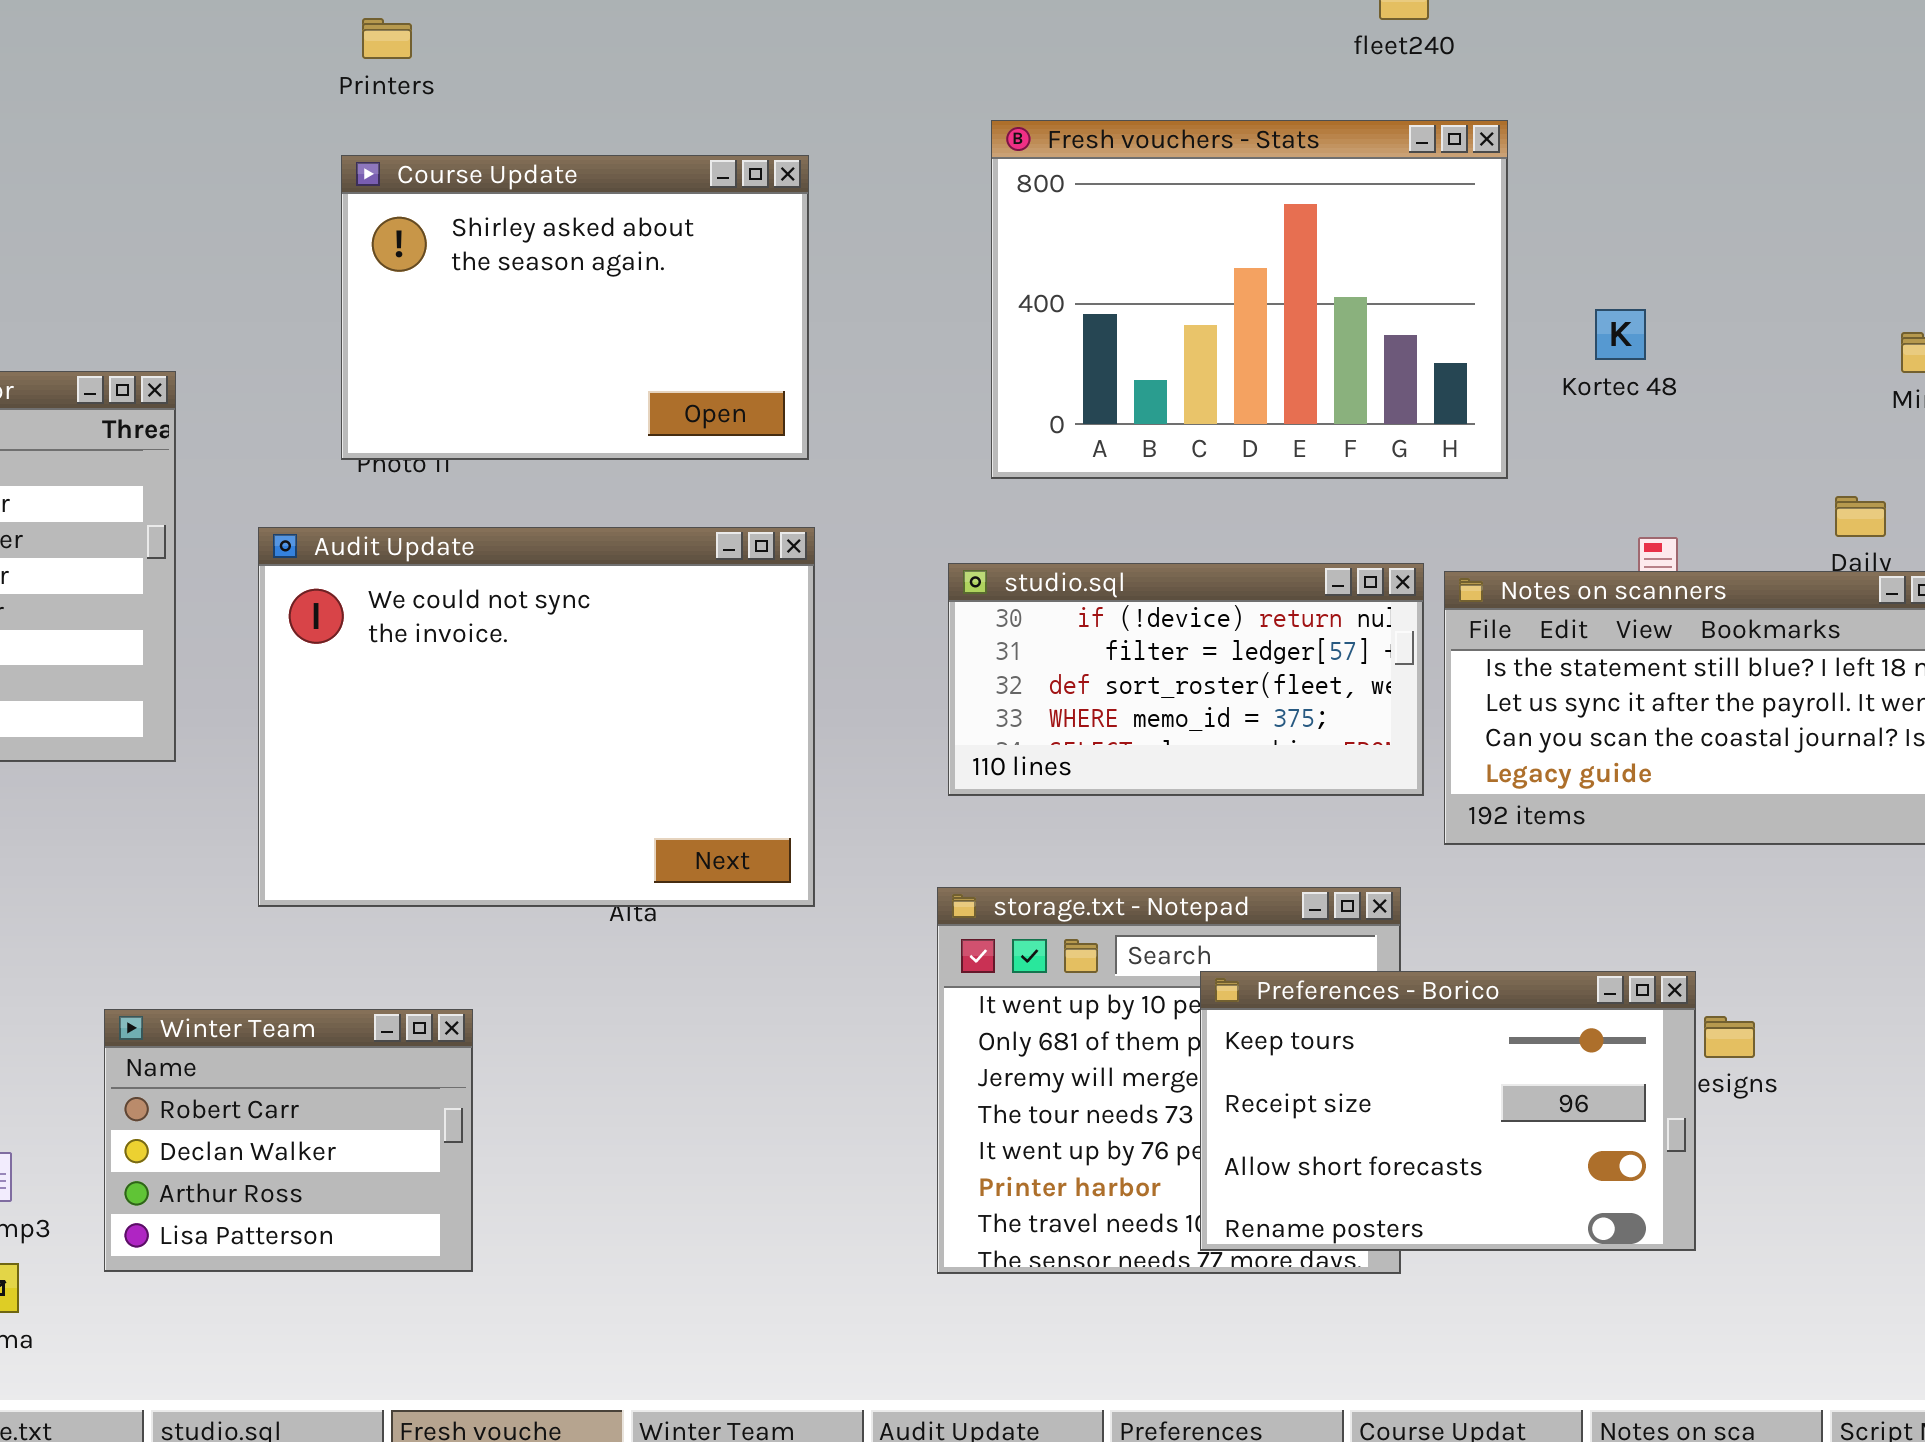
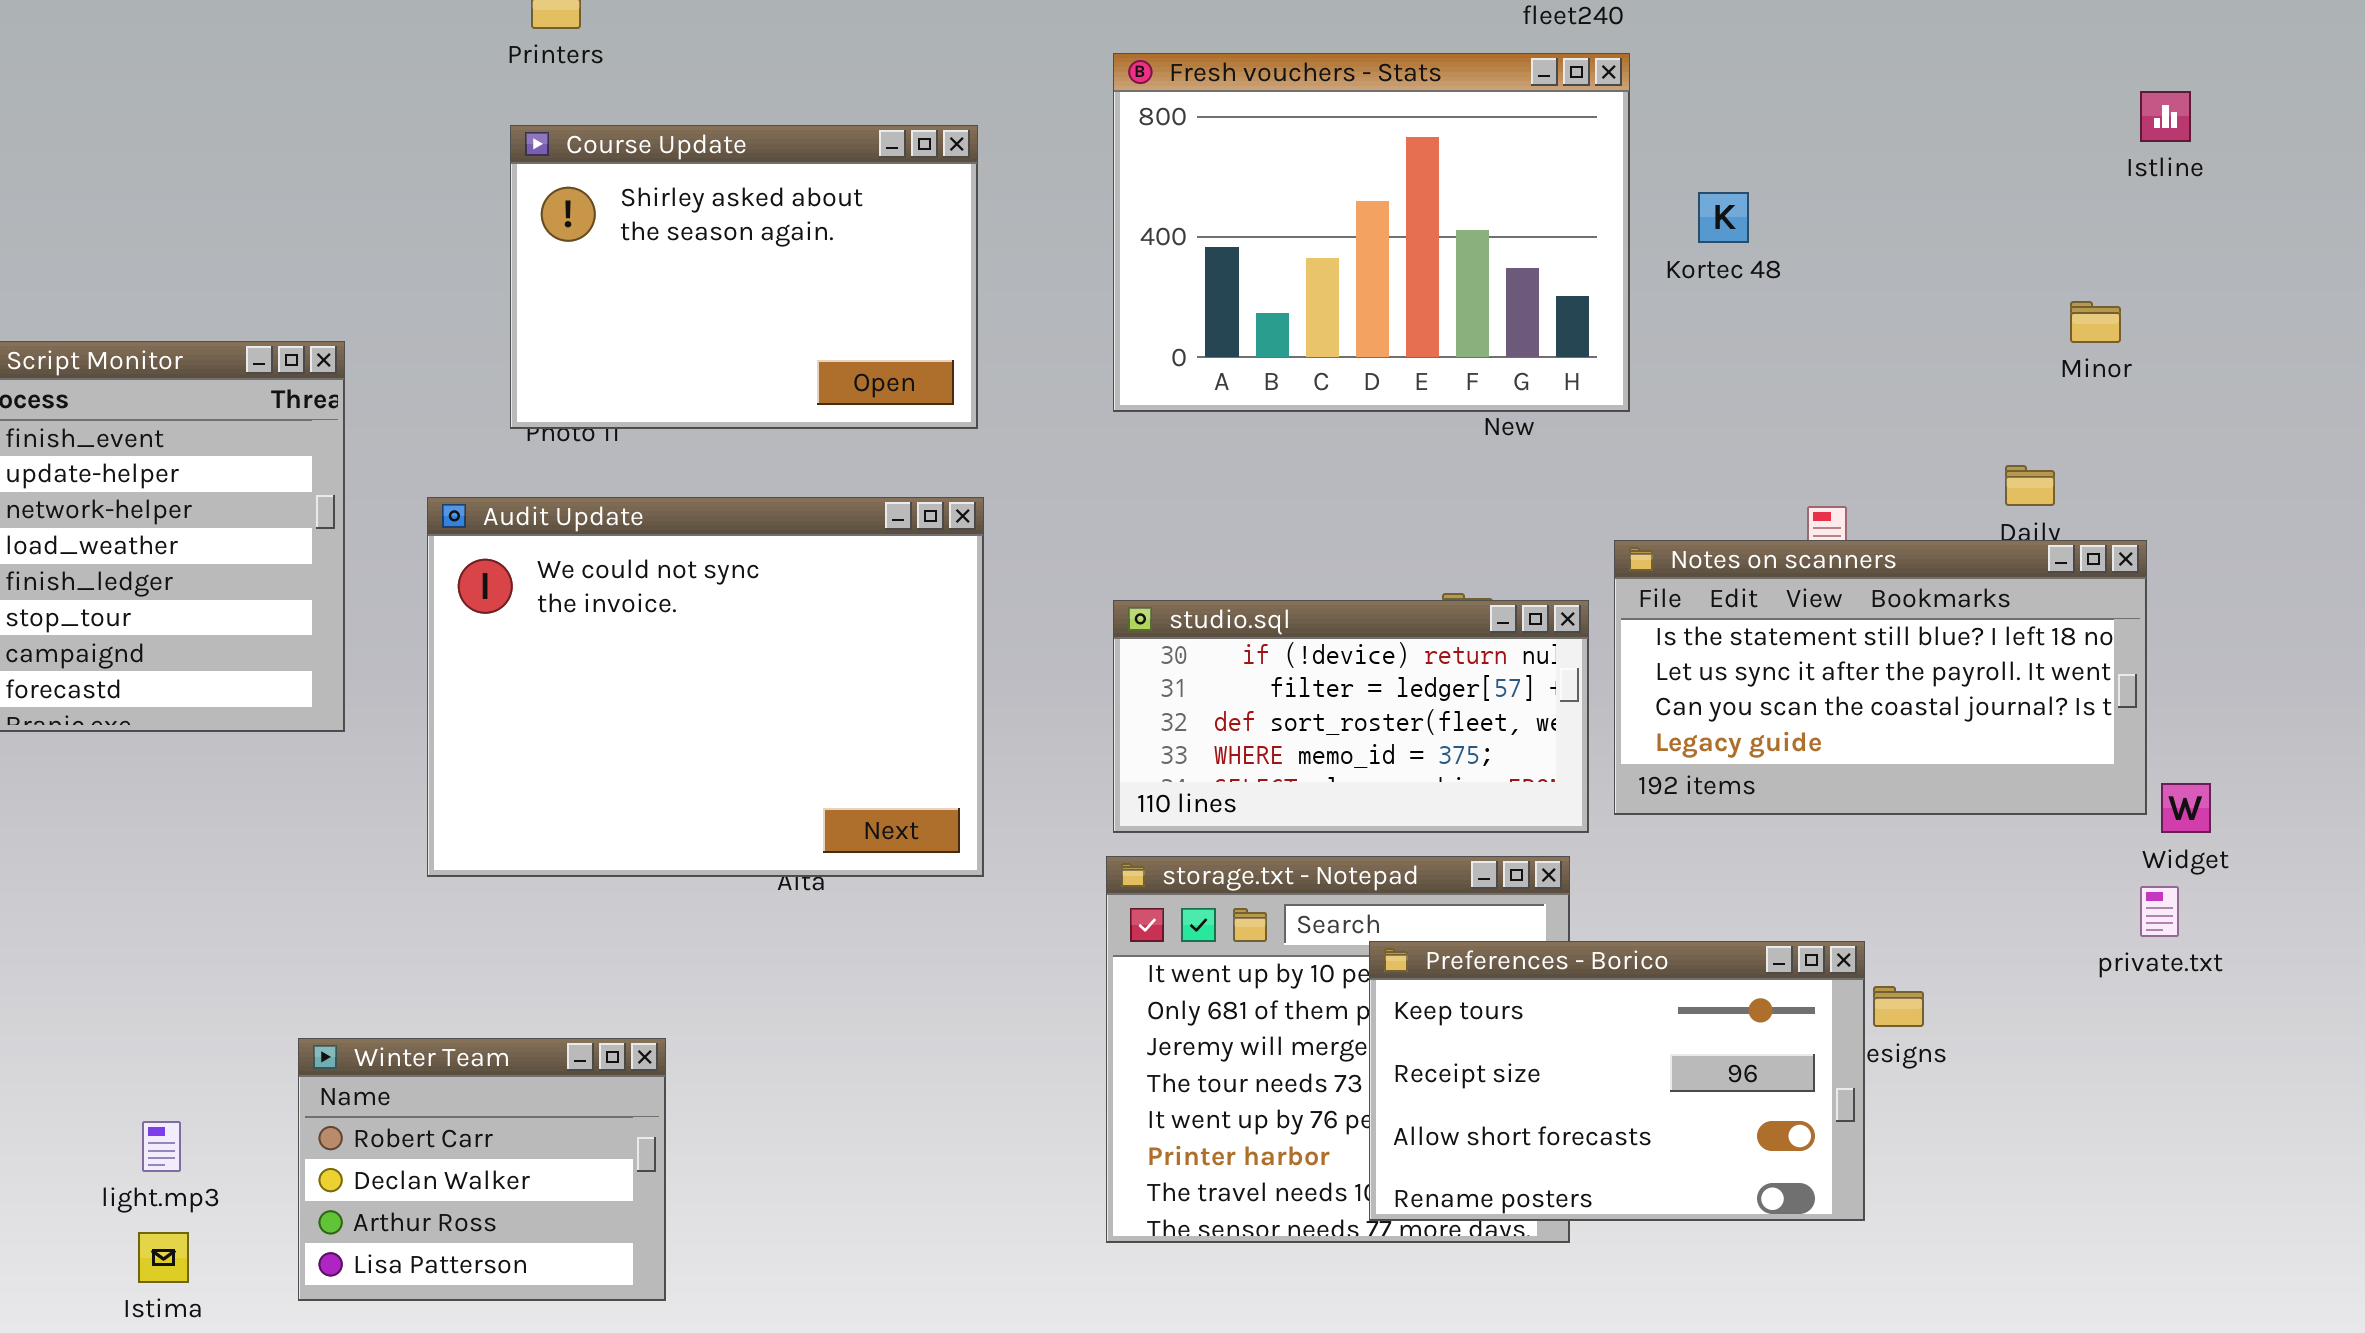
Fresh vouchers - Stats: [991,120,1508,479] -> [1113,53,1630,412], moved
Kortec 48: [1595,309,1646,360] -> [1698,192,1749,243], moved
studio.sql: [948,563,1424,796] -> [1113,600,1589,833], moved
Winter Team: [104,1009,473,1272] -> [298,1038,666,1301], moved

